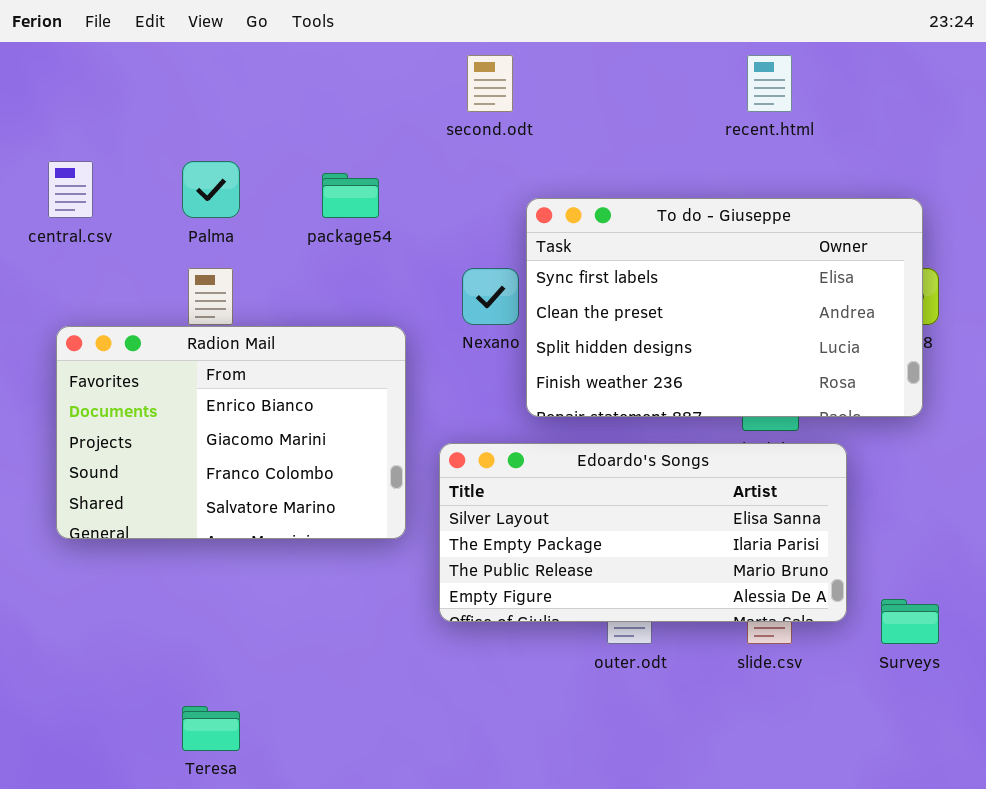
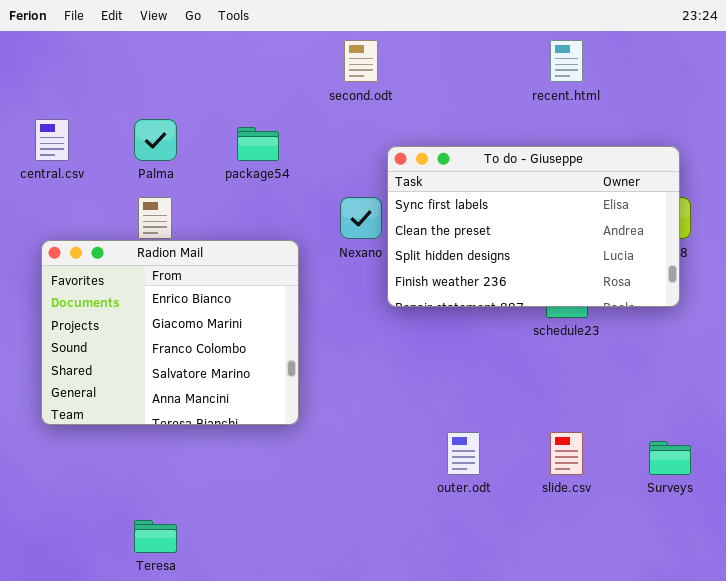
Radion Mail: [56,326,406,539] -> [41,240,299,425], resized
Edoardo's Songs: [439,443,847,622] -> none, closed

